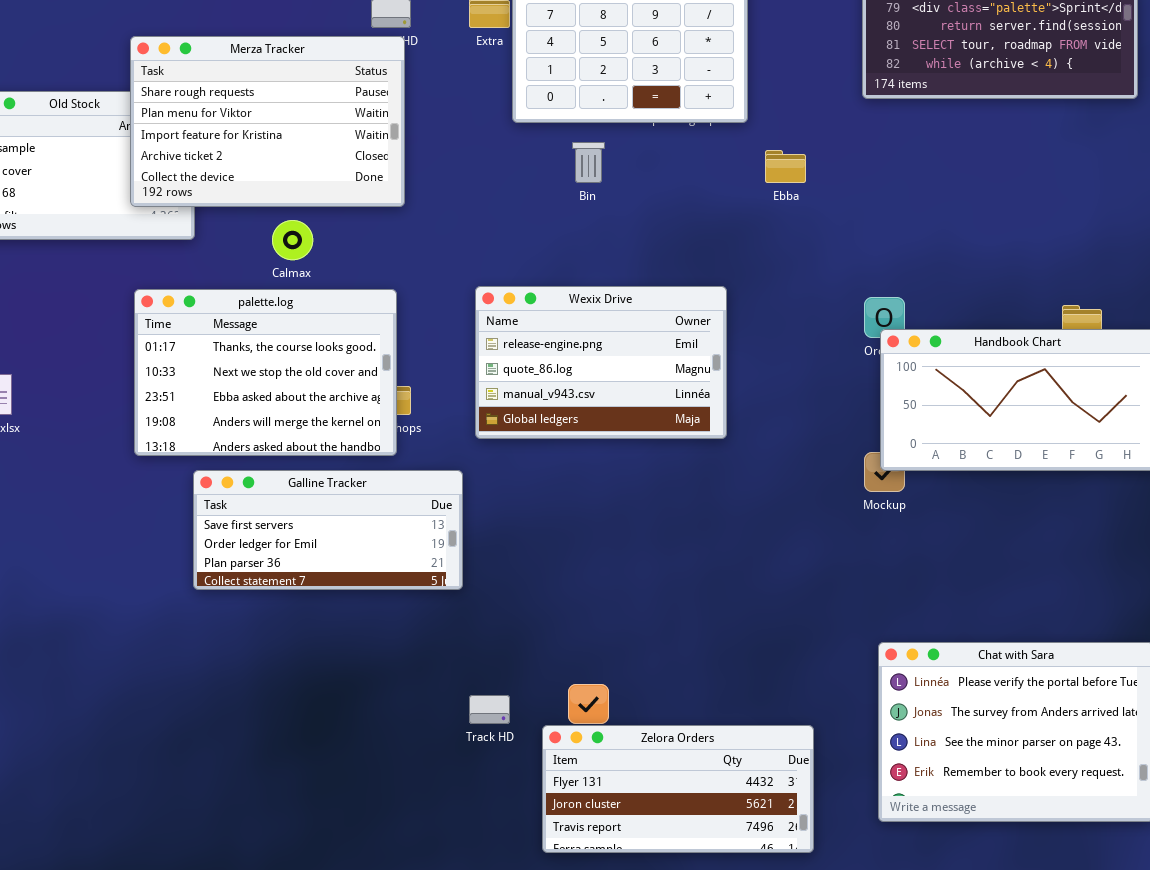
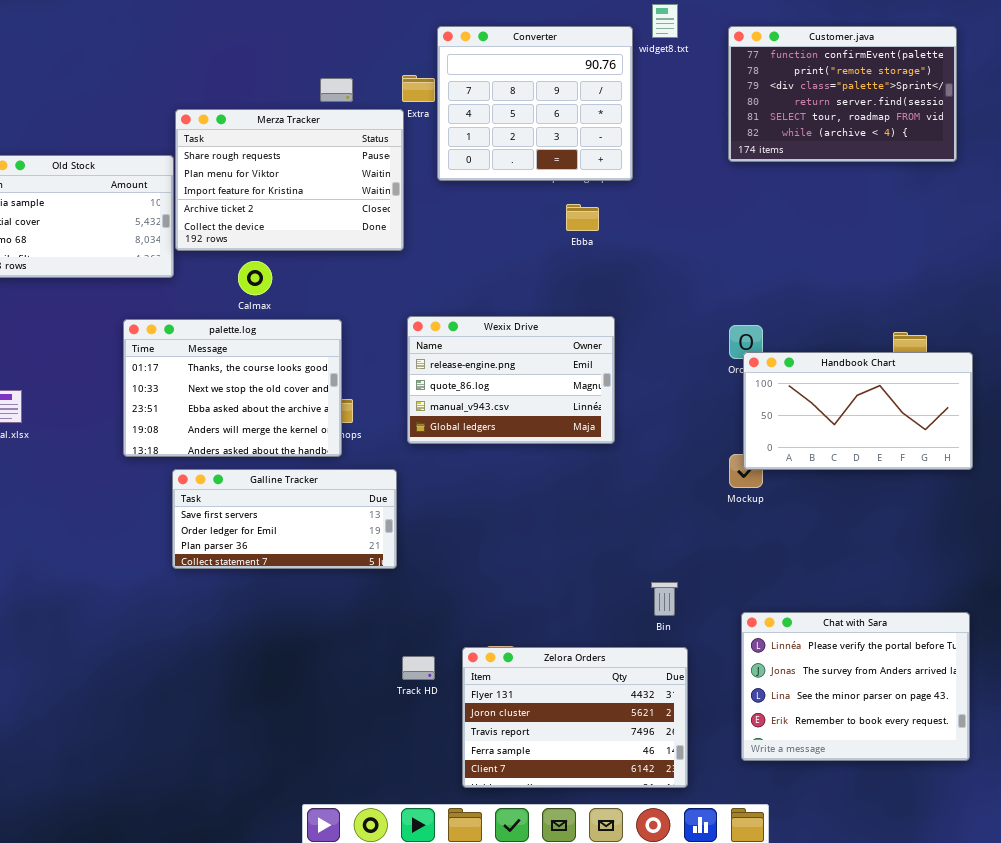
Merza Tracker: [130,36,405,207] -> [175,109,404,251], moved
Bin: [572,142,605,183] -> [651,582,678,616], moved
Ebba: [765,150,806,183] -> [566,204,599,231], moved
Zelora Orders: [542,725,814,853] -> [462,647,688,788], resized

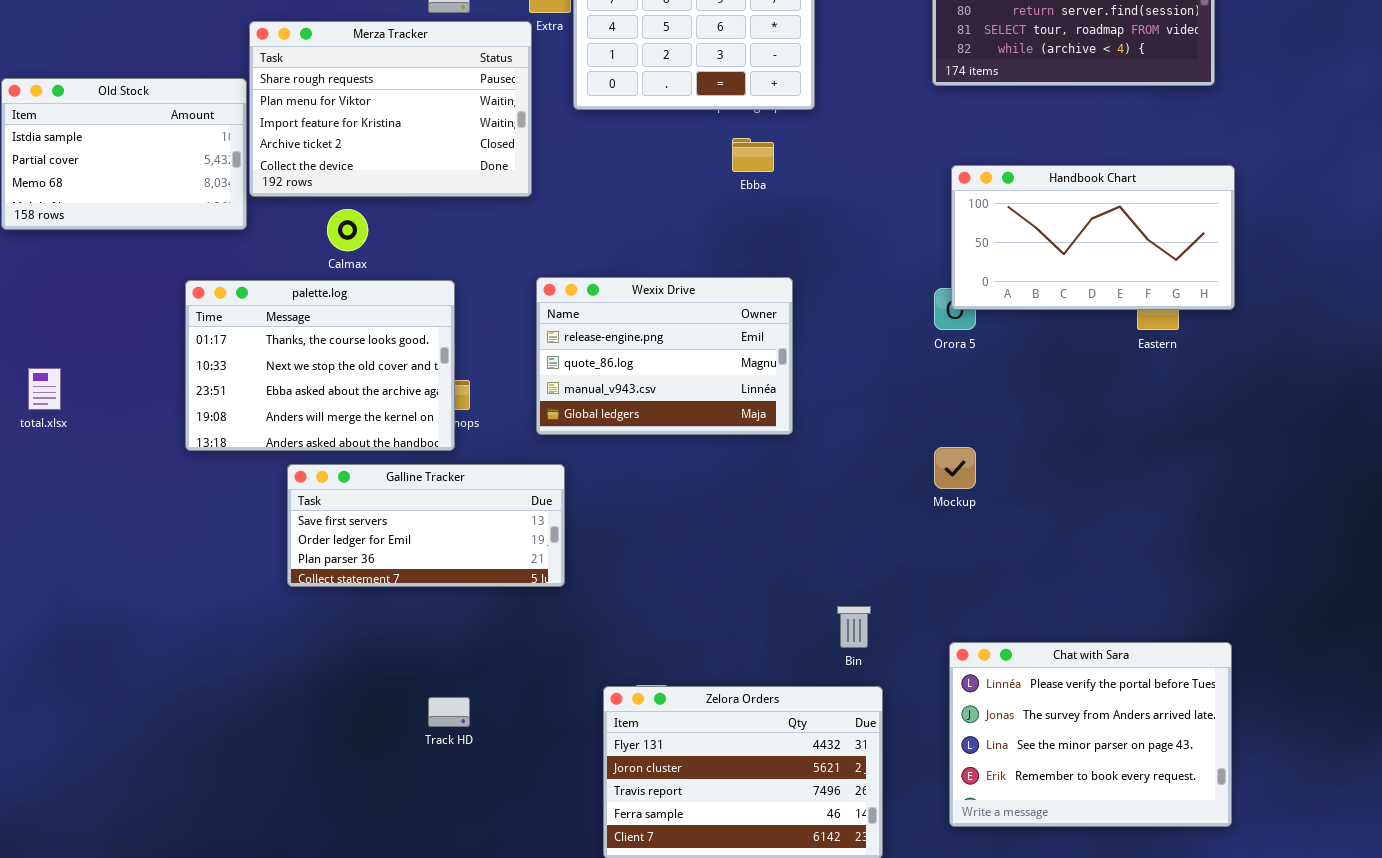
Handbook Chart: [743,352,973,470] -> [951,165,1235,310], moved
Galline Tracker: [172,469,397,569] -> [287,464,565,587], moved
Track HD: [402,656,435,680] -> [428,697,470,727], moved

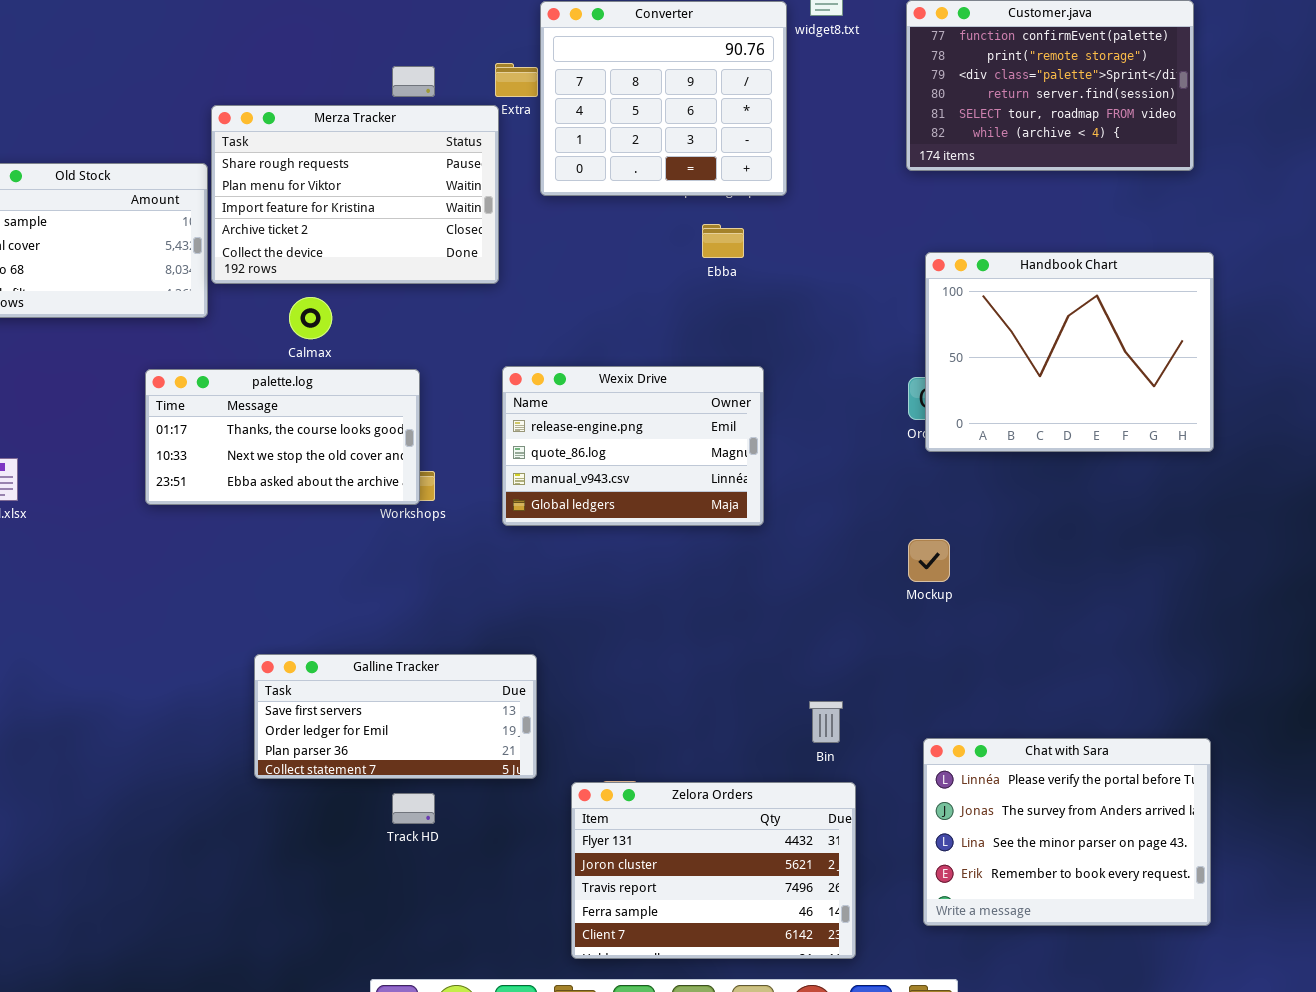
Handbook Chart: [951,165,1235,310] -> [925,252,1214,452], resized
palette.log: [185,280,455,451] -> [145,369,420,505], resized
Galline Tracker: [287,464,565,587] -> [254,654,537,779], moved

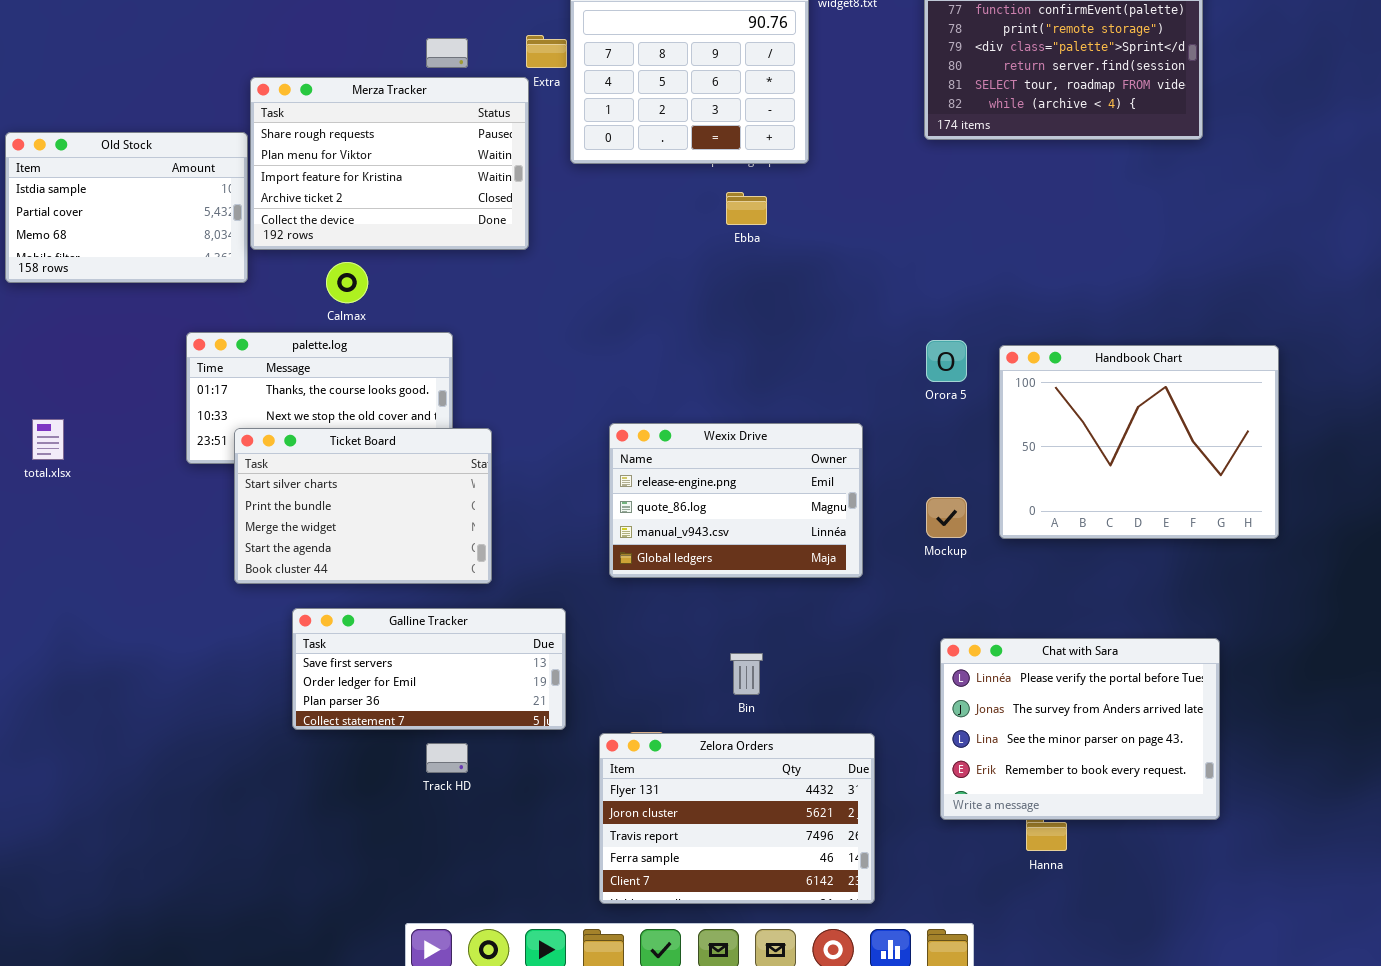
Handbook Chart: [925,252,1214,452] -> [999,345,1279,539], moved
Wexix Drive: [502,366,764,526] -> [609,423,863,578], moved
Ticket Board: none -> [234,428,492,584], opened
Bin: [809,701,843,743] -> [730,653,763,695], moved
Chat with Sara: [923,738,1211,926] -> [940,638,1220,820], moved

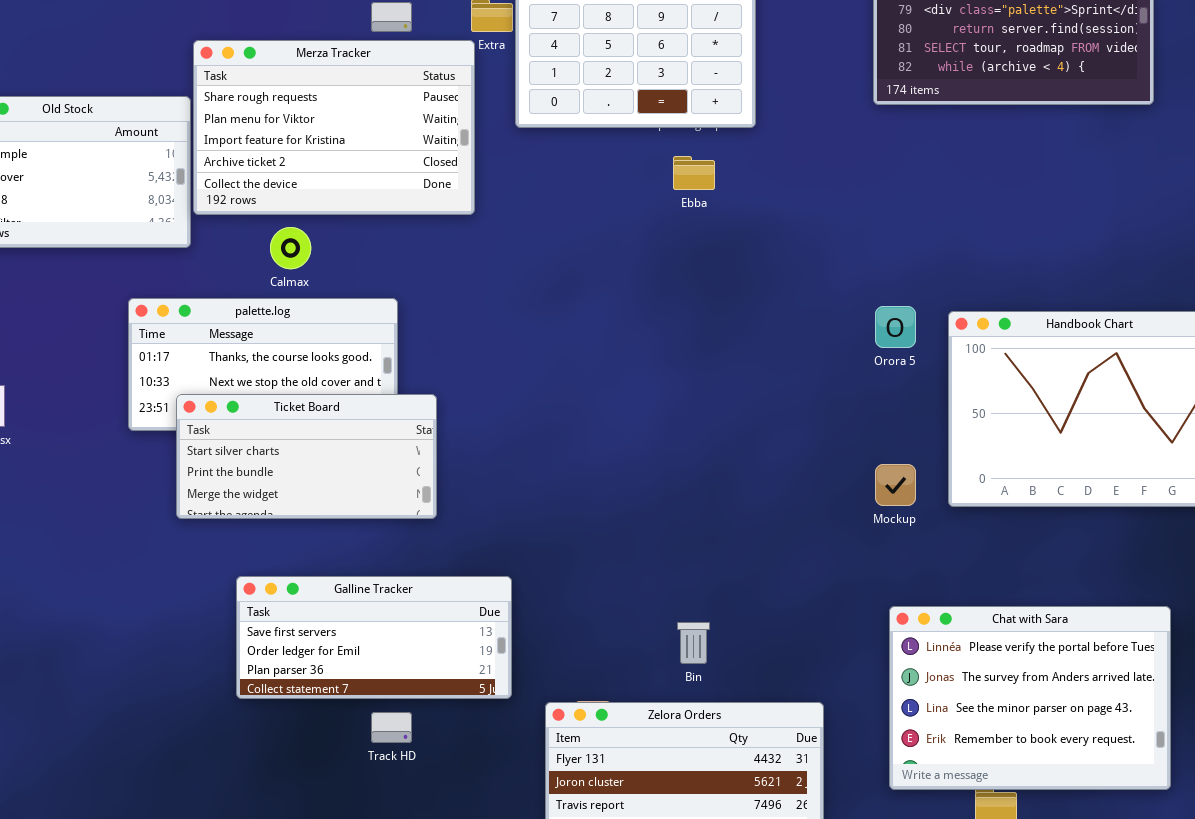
Wexix Drive: [609,423,863,578] -> none, closed
Ticket Board: [234,428,492,584] -> [176,394,437,519], resized

